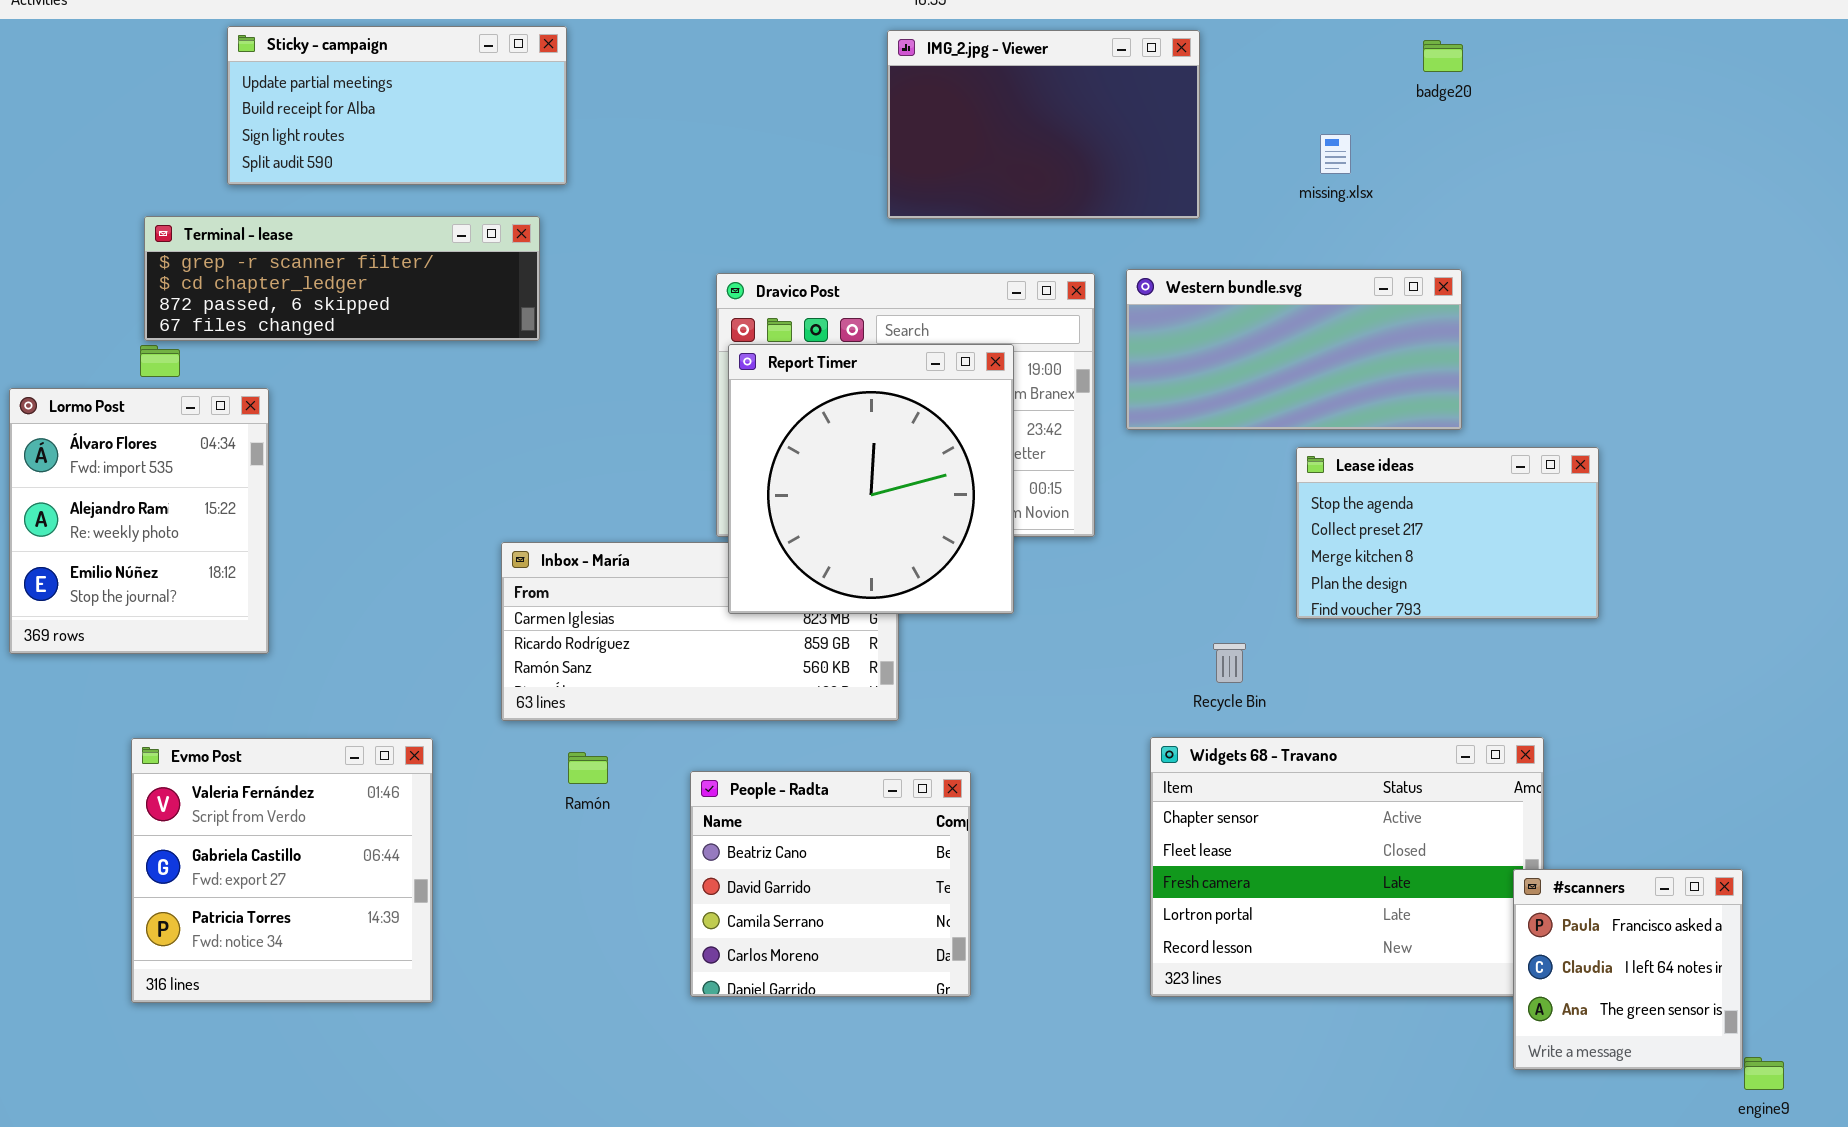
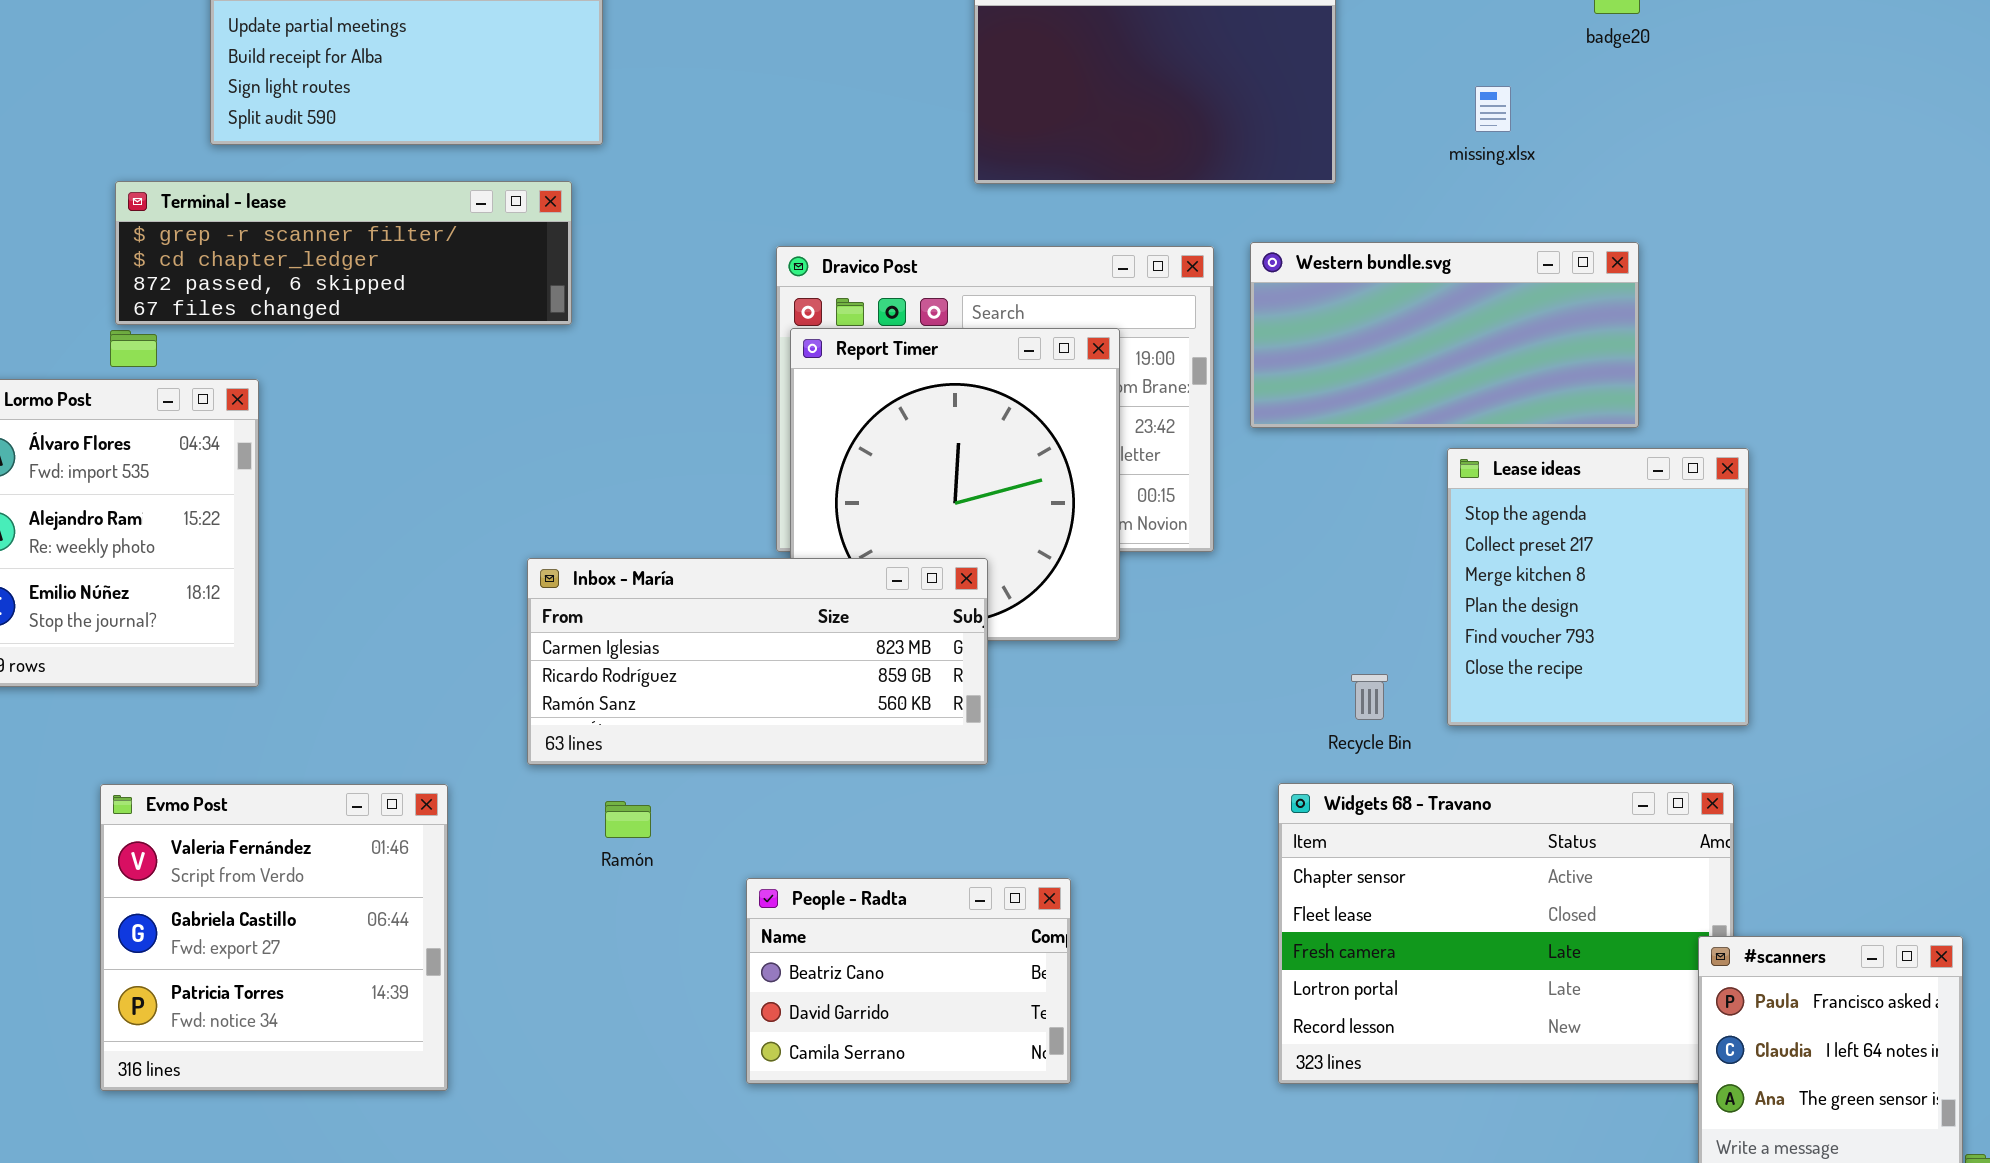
Lease ideas: [1296,447,1599,619] -> [1447,448,1749,726], resized
Inbox - María: [501,542,899,721] -> [527,558,988,765], raised
People - Radta: [690,771,971,997] -> [746,878,1071,1084], resized

